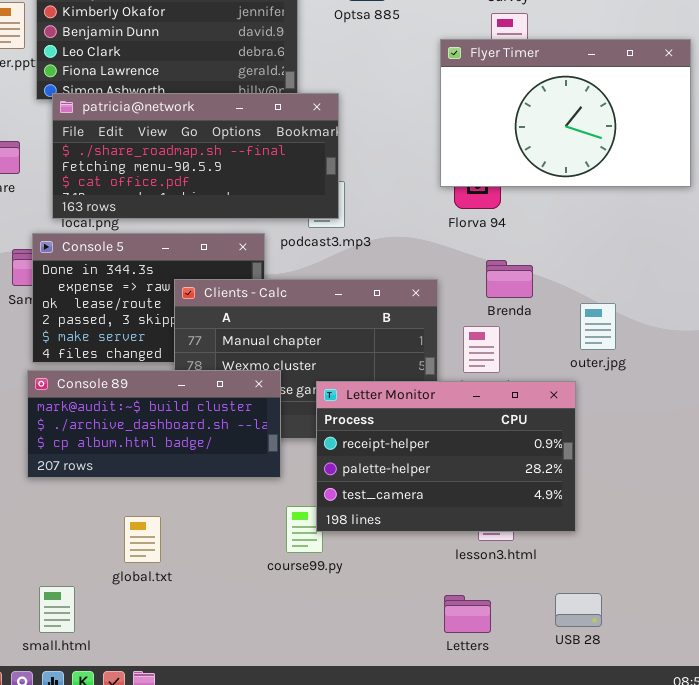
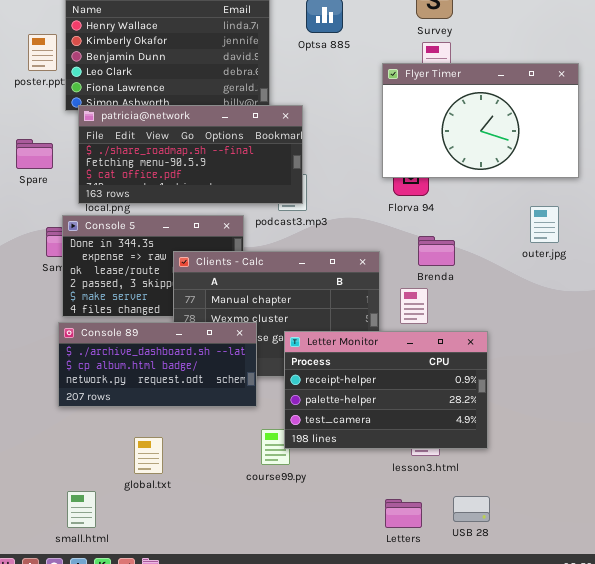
outer.jpg: [580,303,616,350] -> [530,206,559,243], moved
Console 89: [27,370,281,478] -> [58,322,257,407], scrolled down 1 row
USB 28: [555,593,602,627] -> [453,496,490,522], moved

